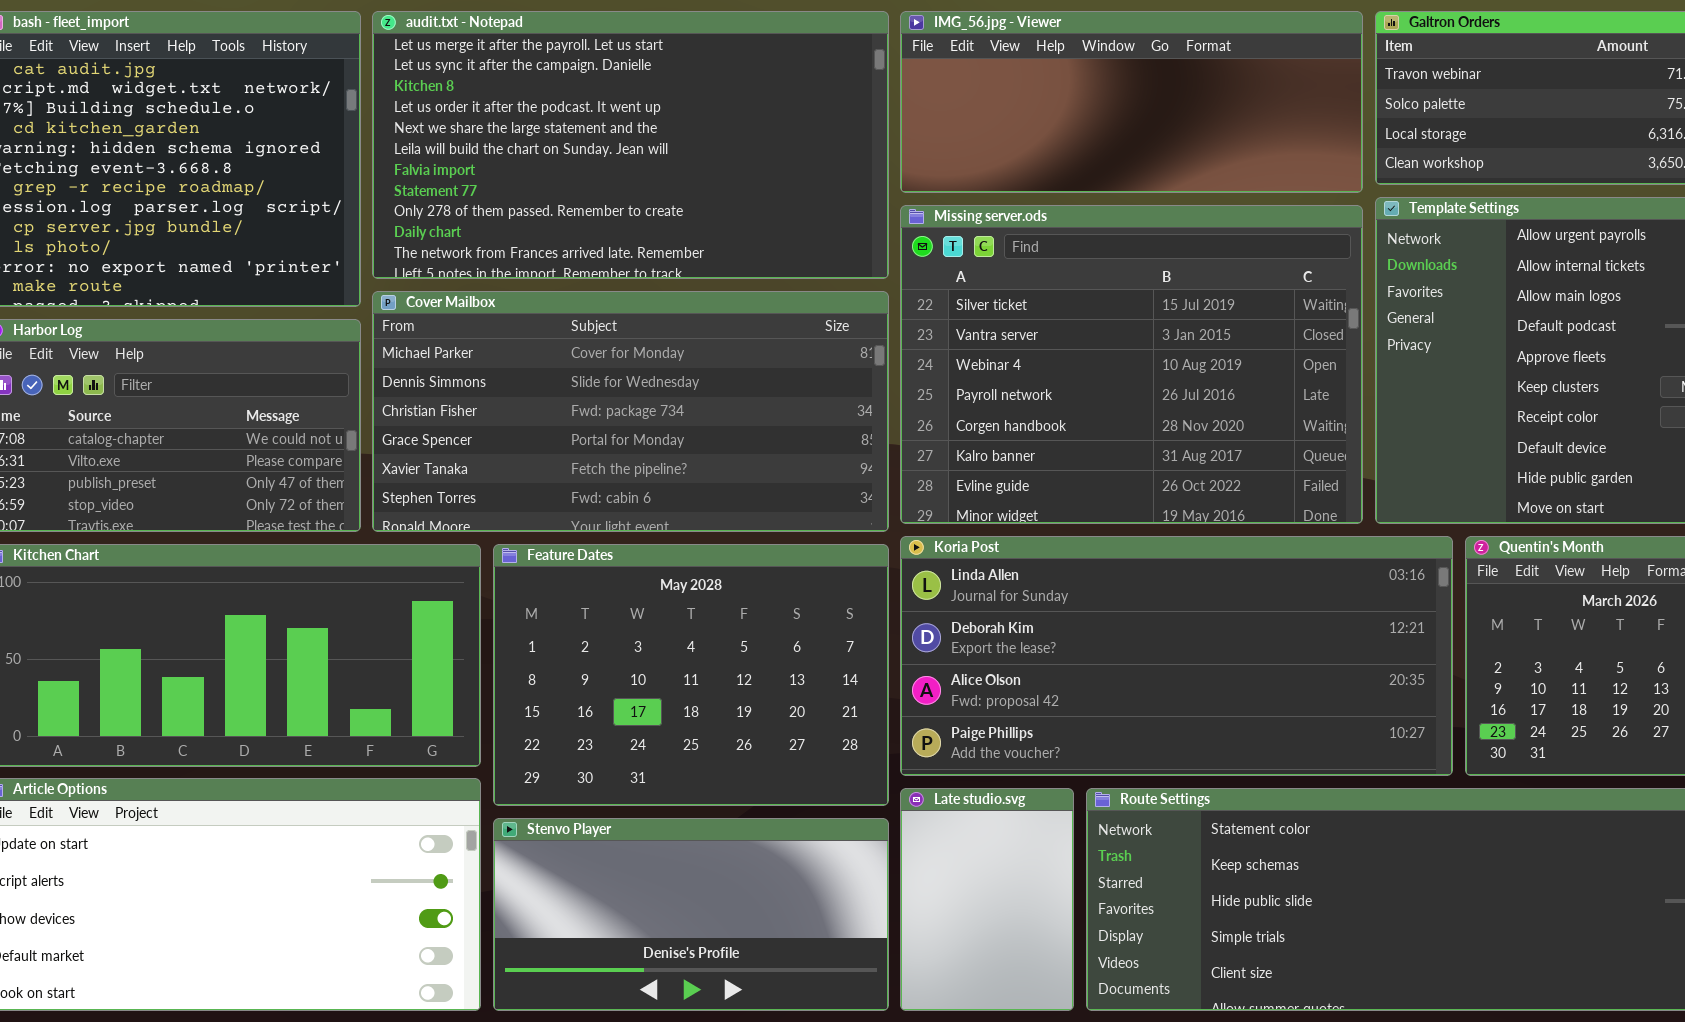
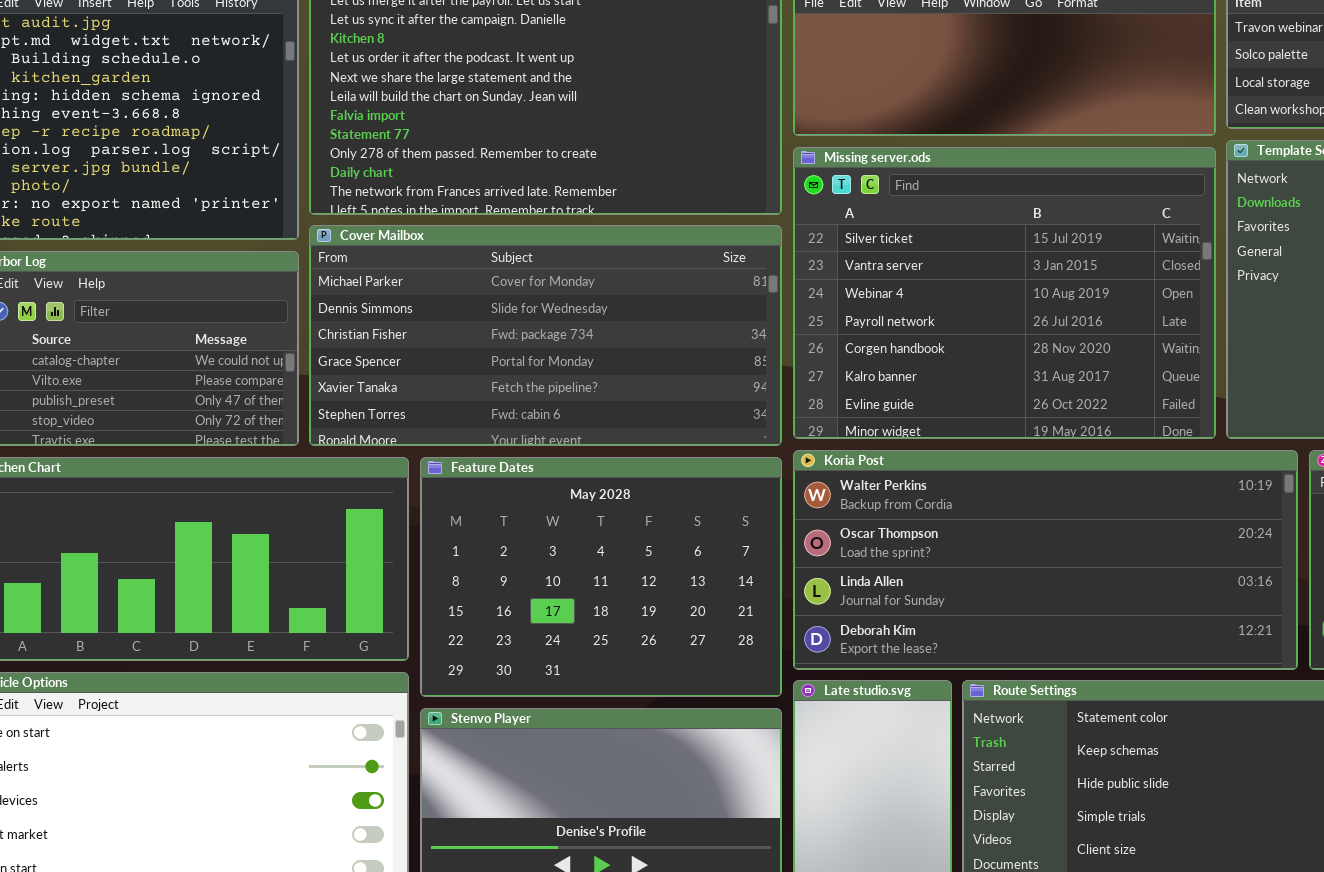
Koria Post: [900,536,1453,776] -> [793,450,1298,670], scrolled up 2 rows

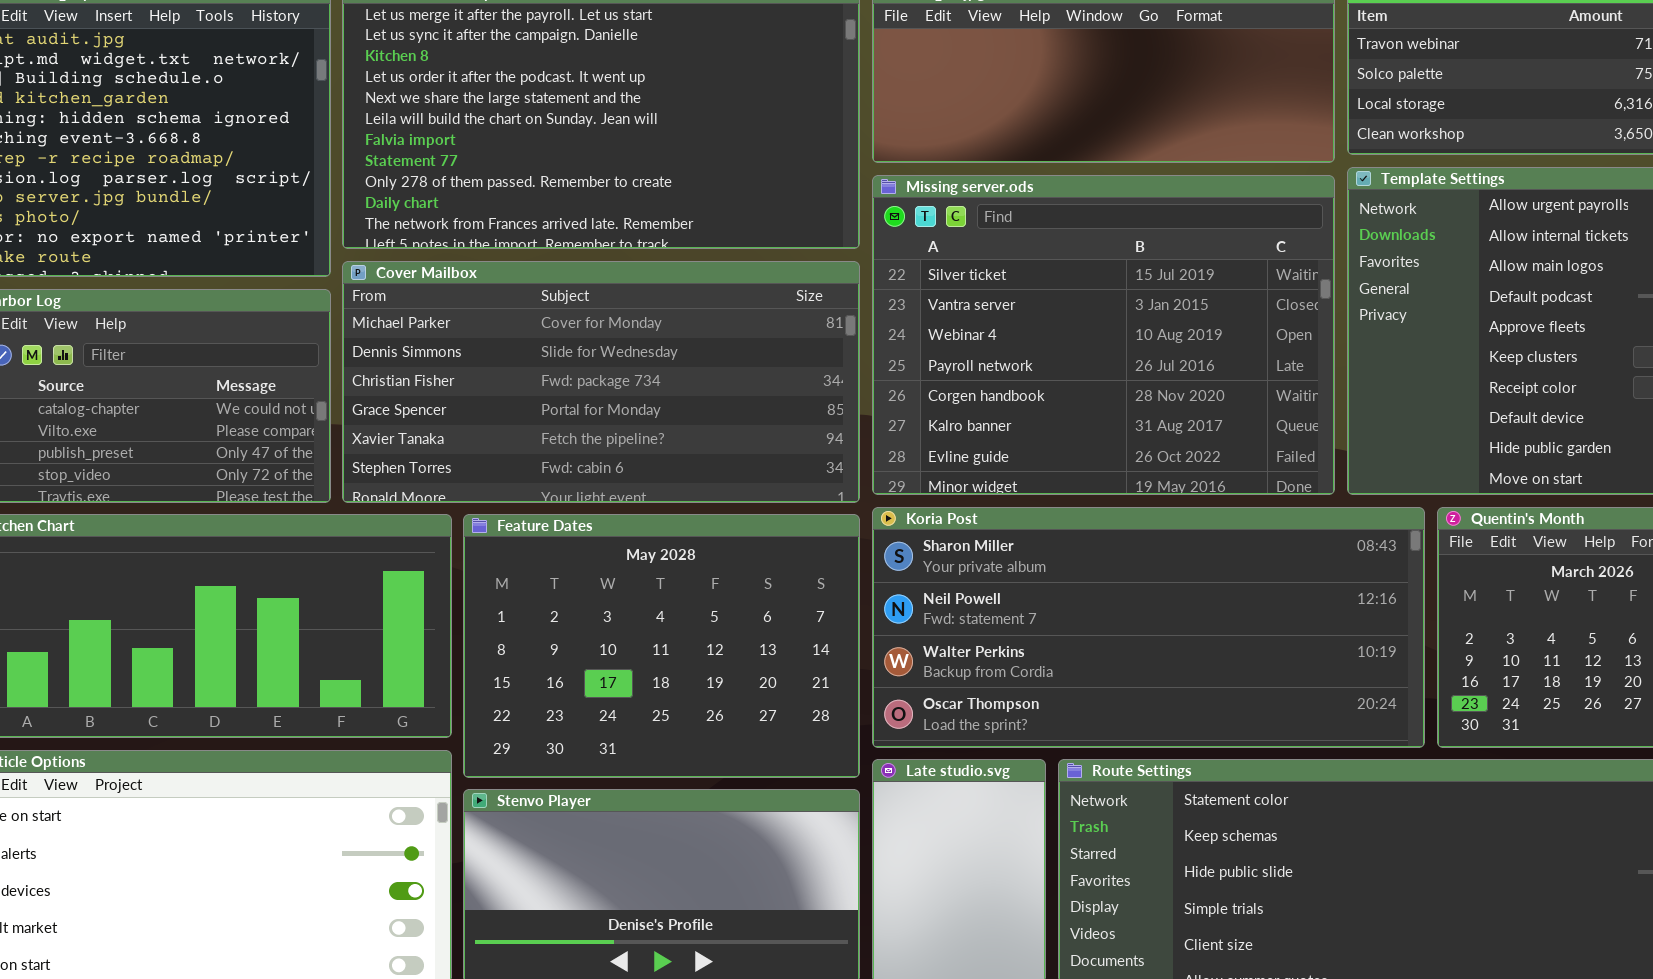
Koria Post: [793,450,1298,670] -> [872,507,1425,748], scrolled up 2 rows

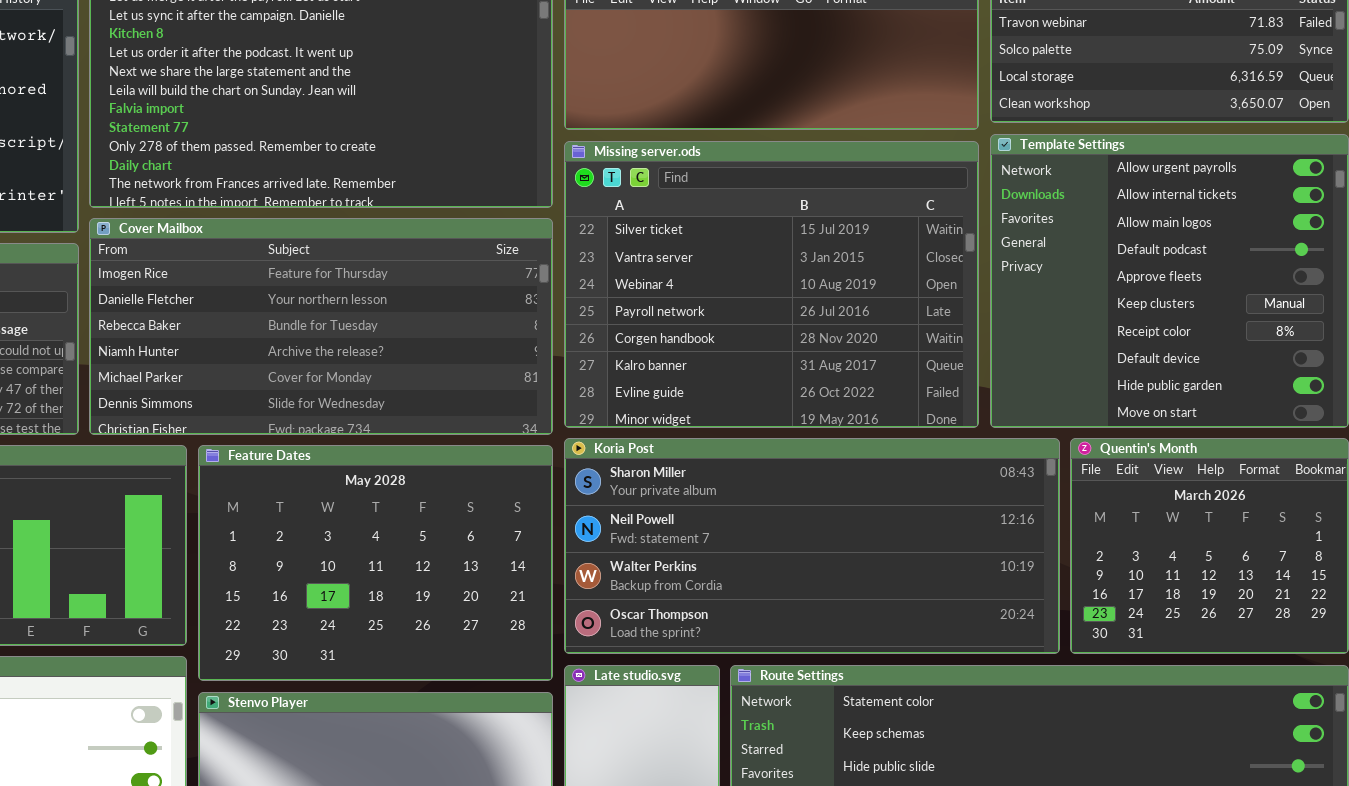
Cover Mailbox: [342,261,860,503] -> [89,218,553,435], scrolled up 4 rows

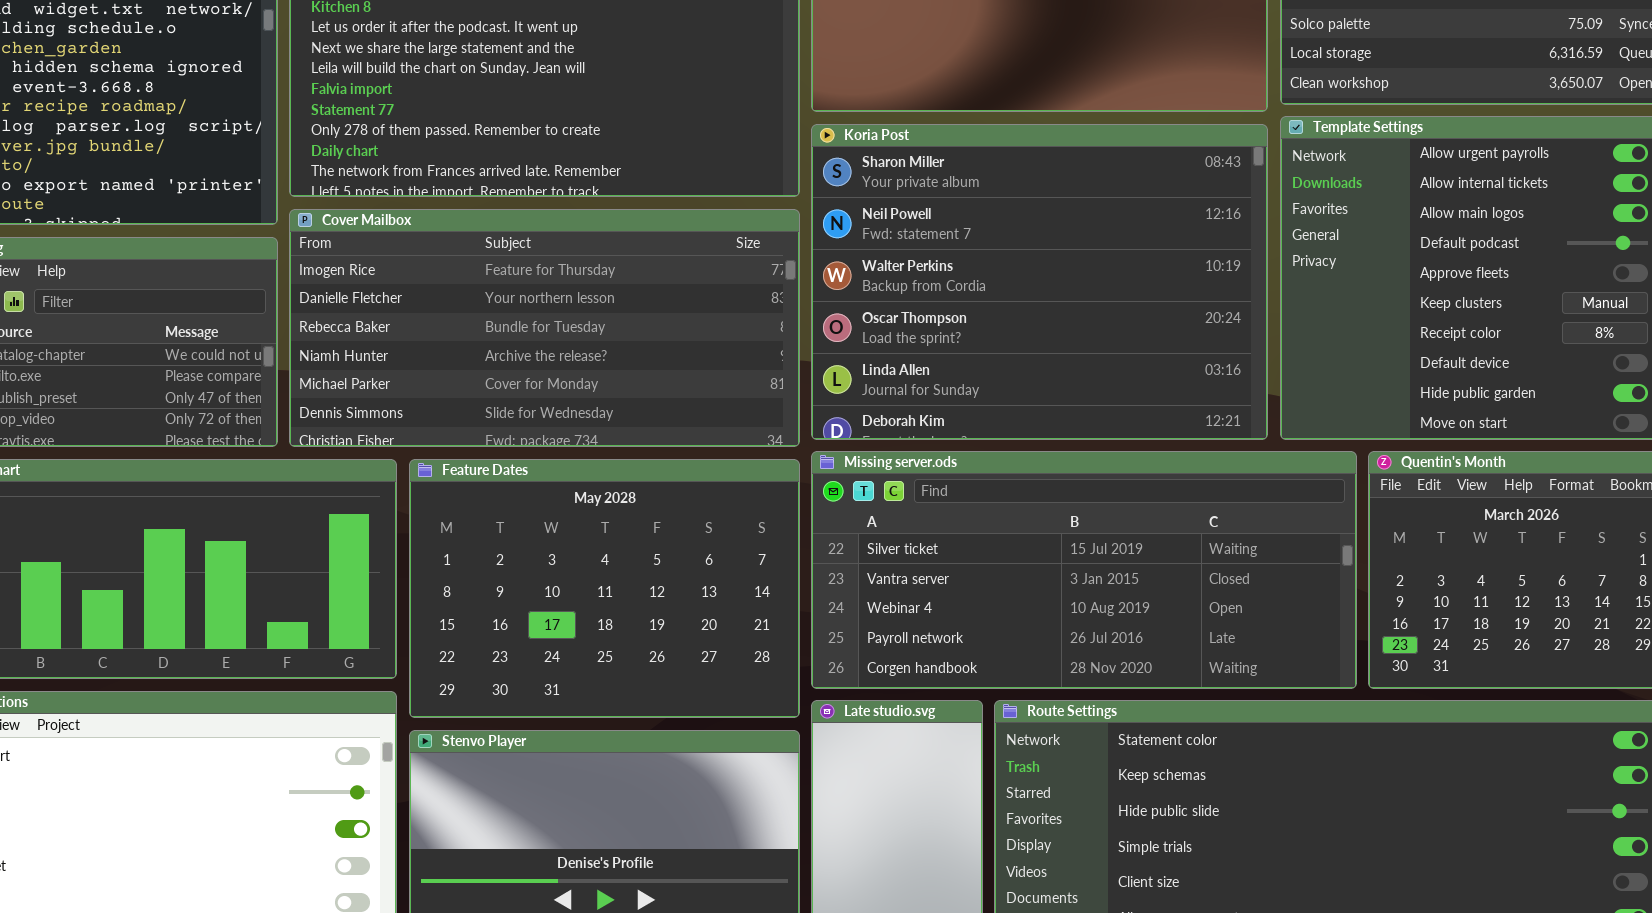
Missing server.ods: [564,141,979,428] -> [811,451,1357,689], moved, resized
Koria Post: [564,438,1060,654] -> [811,124,1268,440], moved, resized

